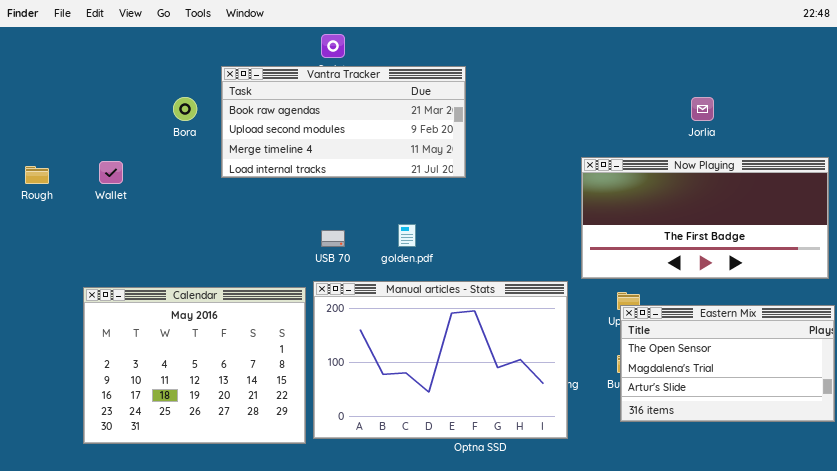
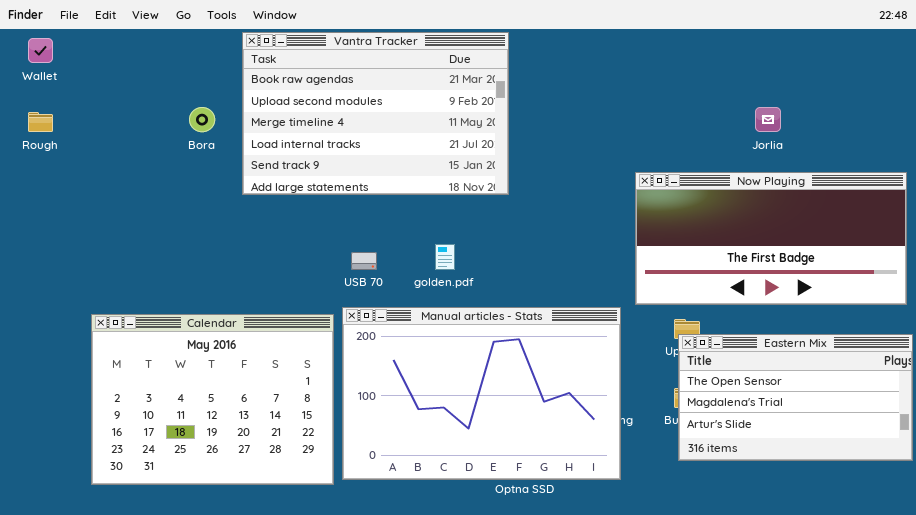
Vantra Tracker: [221,66,466,178] -> [242,32,509,195], resized
Wallet: [99,161,123,184] -> [28,38,53,63], moved
Rough: [25,166,49,184] -> [28,112,53,132], moved

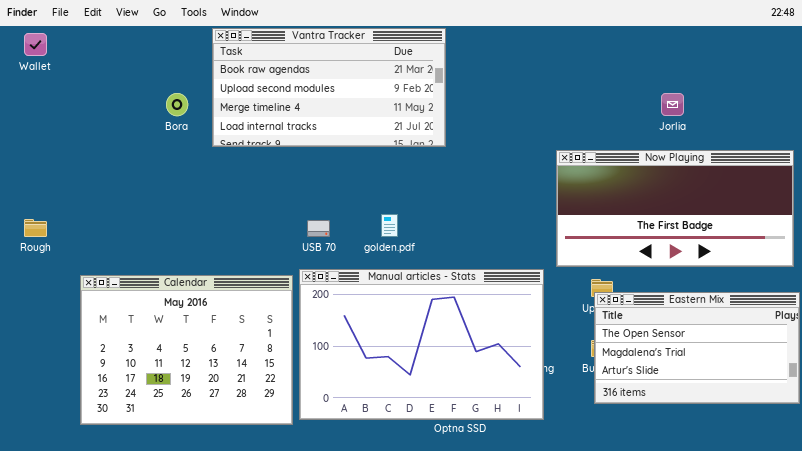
Vantra Tracker: [242,32,509,195] -> [212,28,446,147], resized
Rough: [28,112,53,132] -> [24,219,47,237], moved

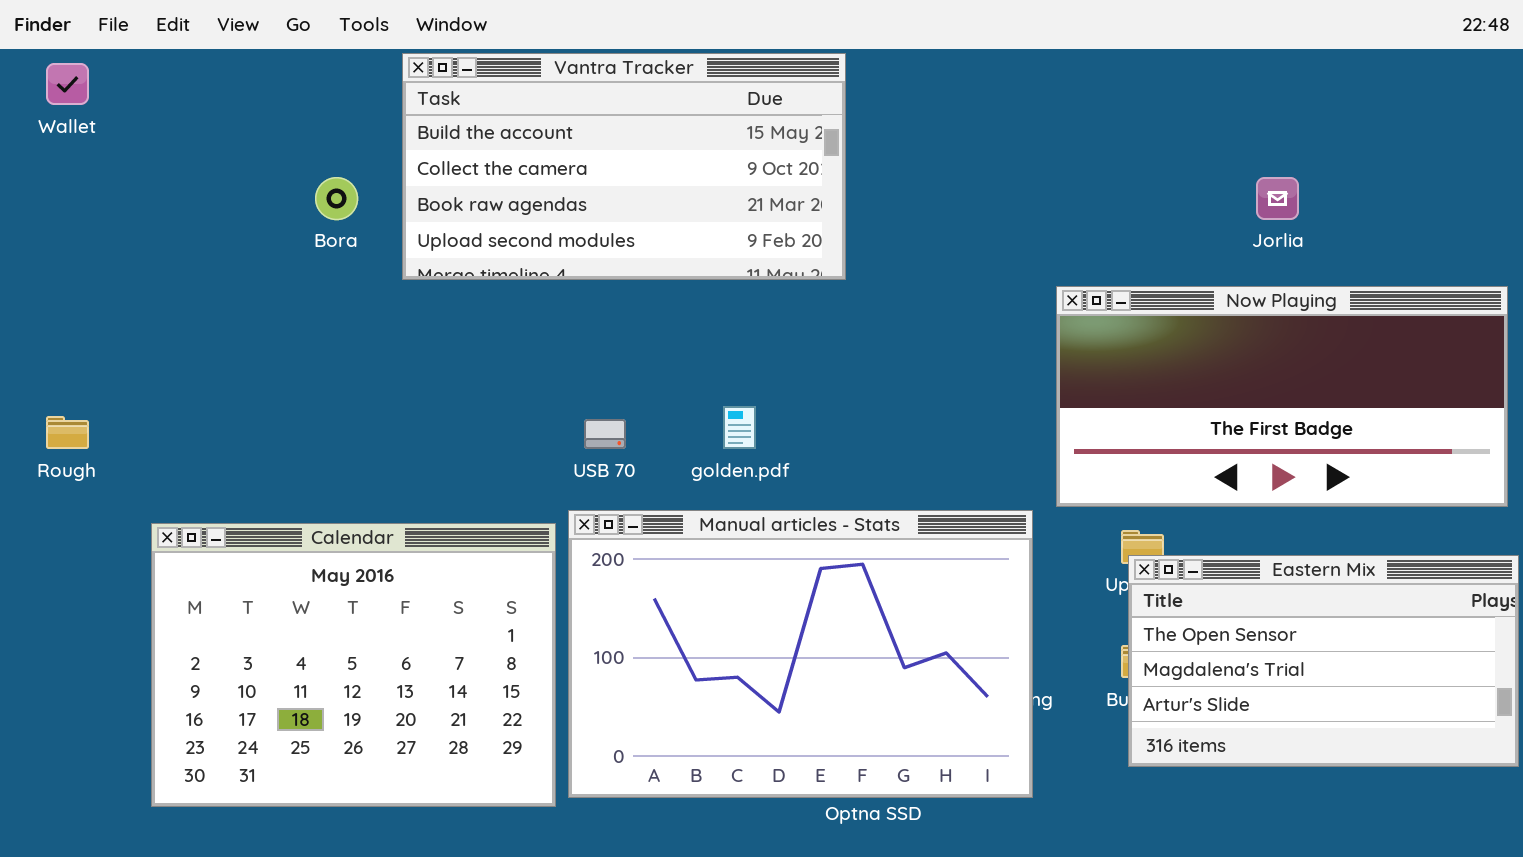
Vantra Tracker: [212,28,446,147] -> [402,53,846,280], scrolled up 2 rows

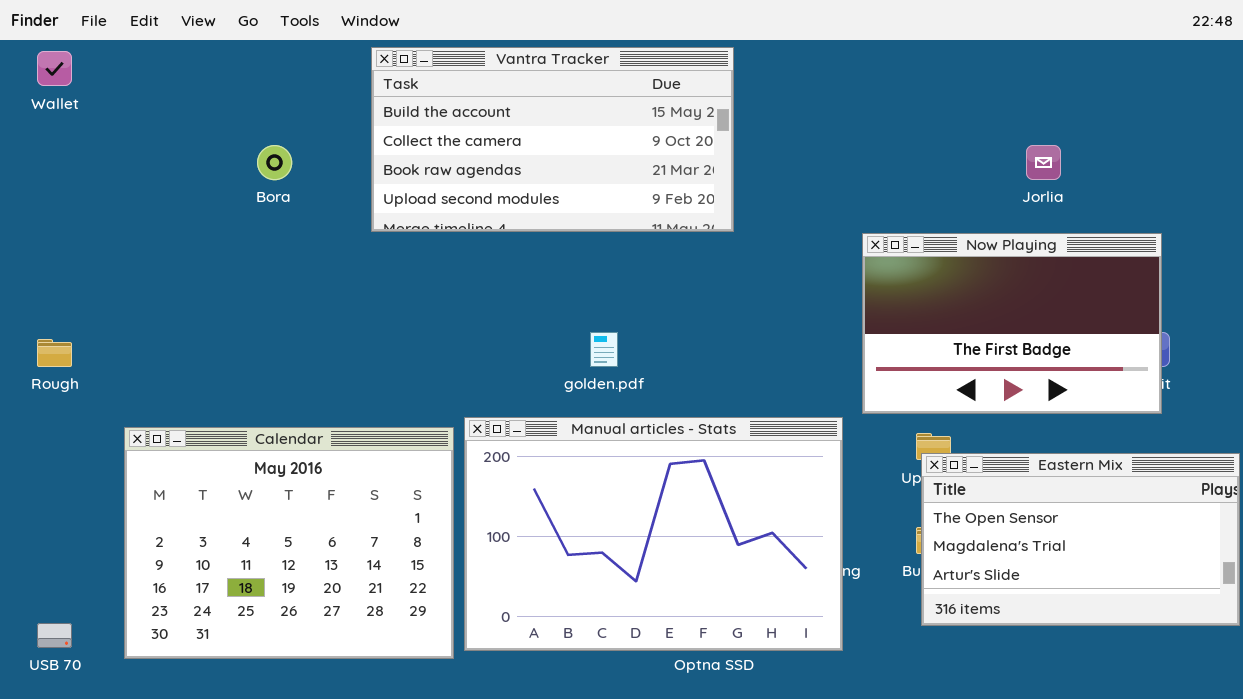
Vantra Tracker: [402,53,846,280] -> [371,47,734,232], moved
Now Playing: [1056,286,1508,507] -> [862,233,1162,414], resized
USB 70: [584,419,626,449] -> [37,623,72,648], moved

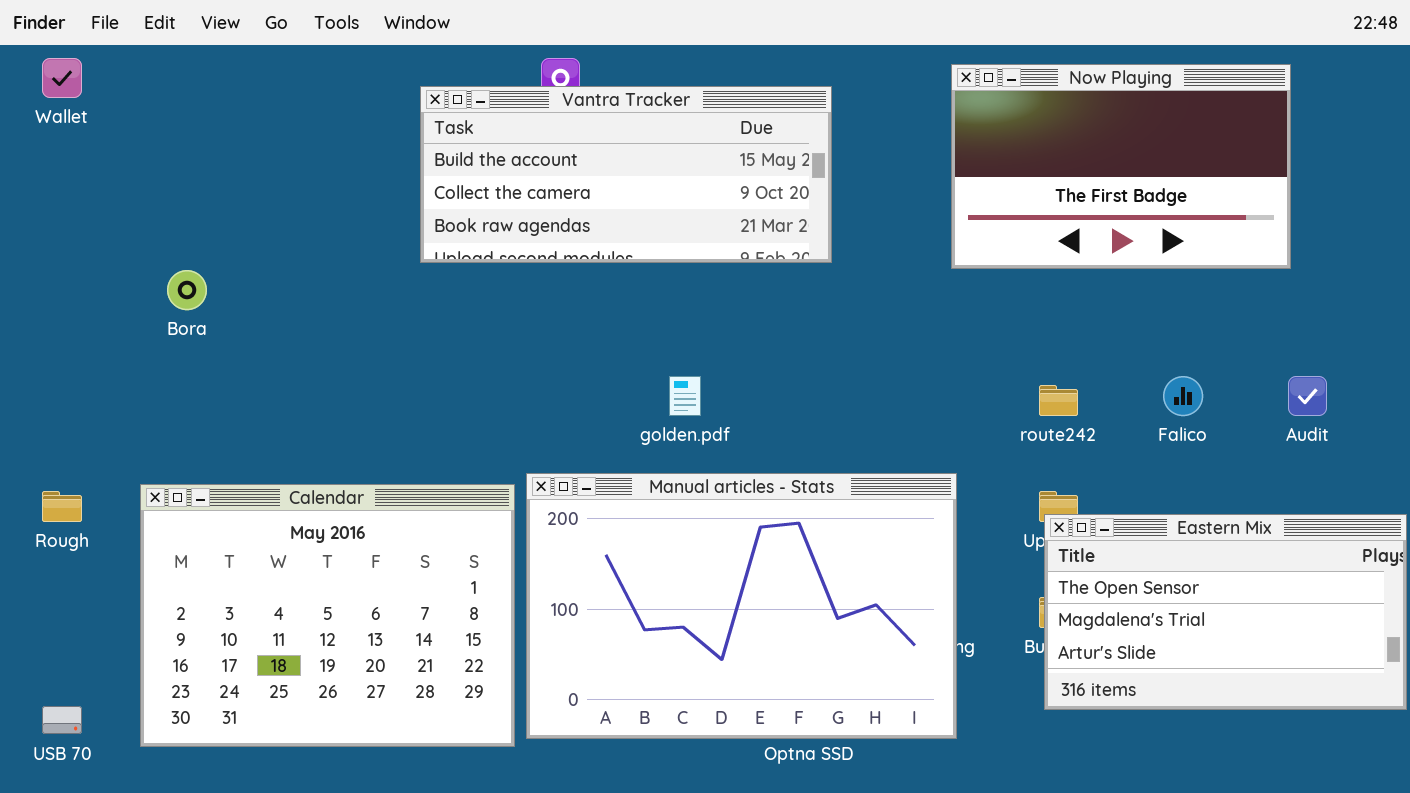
Vantra Tracker: [371,47,734,232] -> [420,86,832,263], resized
Bora: [257,145,292,180] -> [167,270,207,310], moved
Now Playing: [862,233,1162,414] -> [951,64,1291,269], moved
Rough: [37,339,72,367] -> [42,491,82,522], moved

